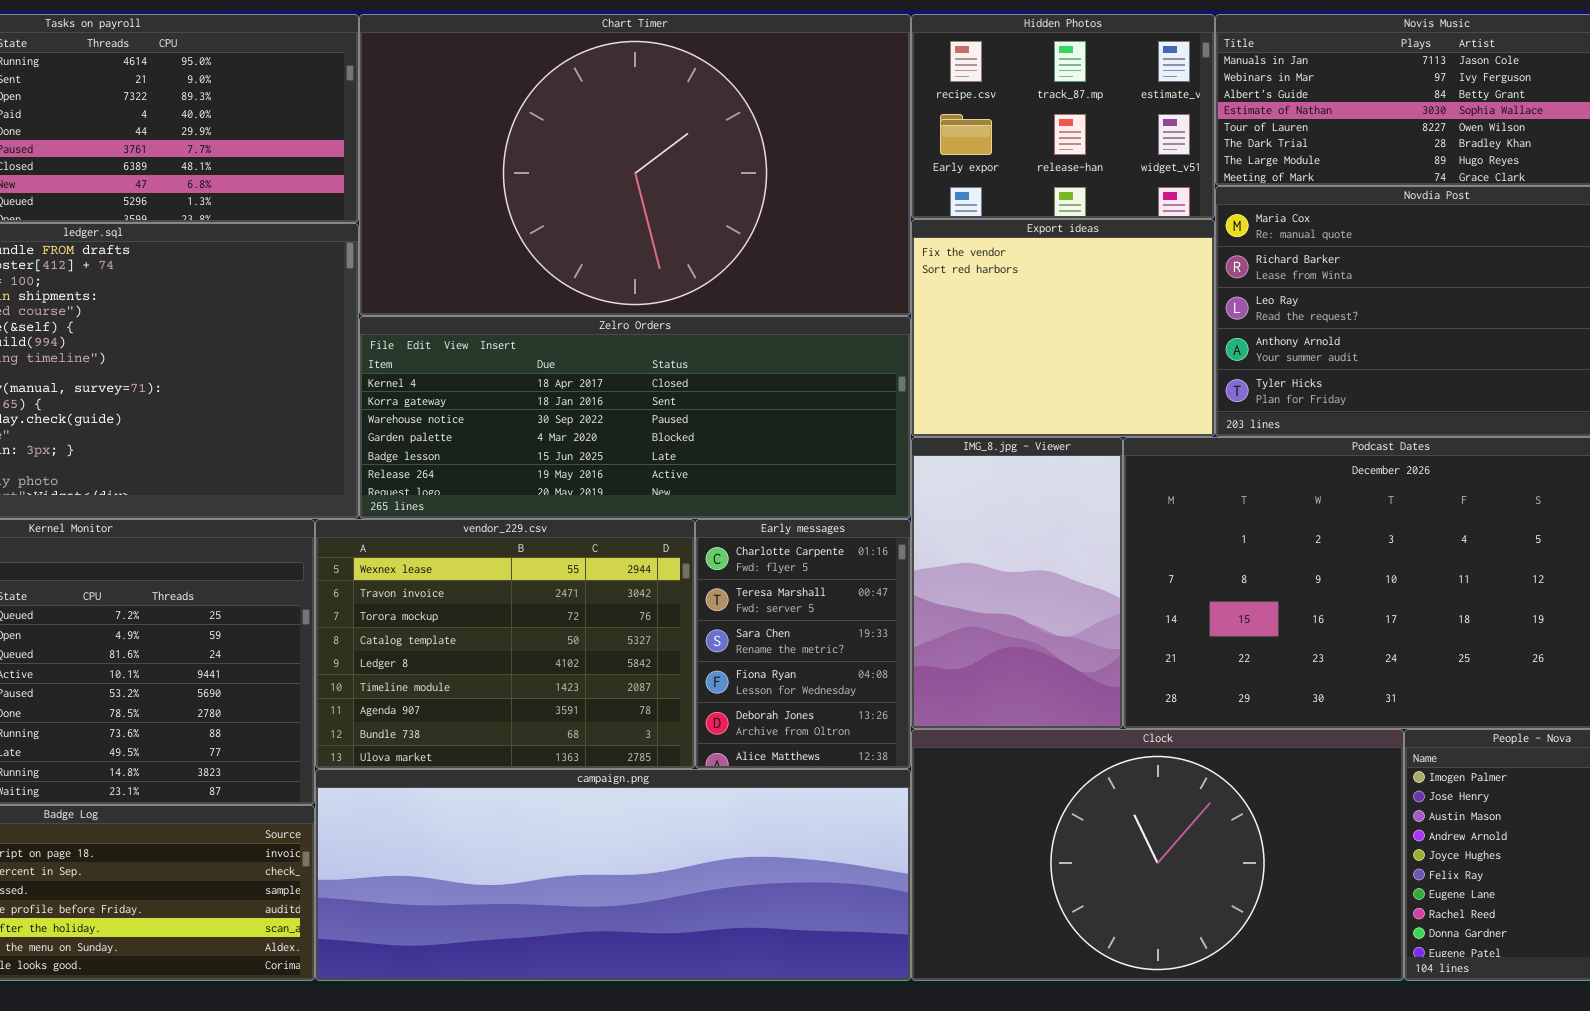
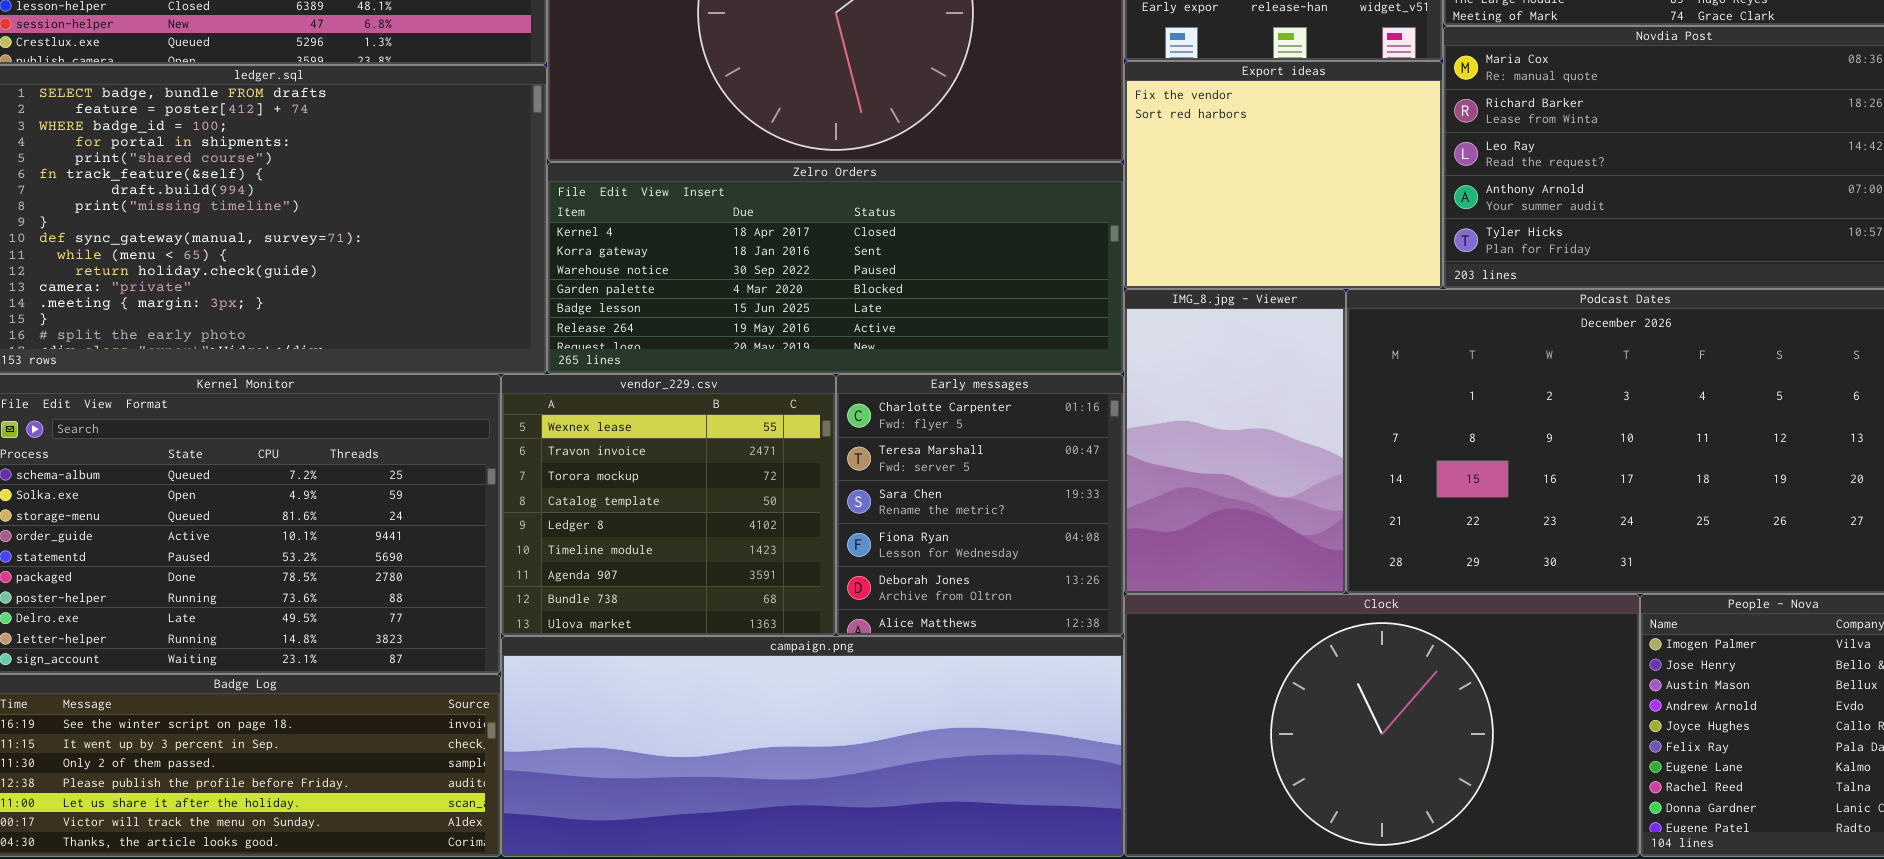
vendor_229.csv: [315,519,695,769] -> [501,374,836,636], resized
Early messages: [695,519,911,769] -> [836,374,1124,636], resized

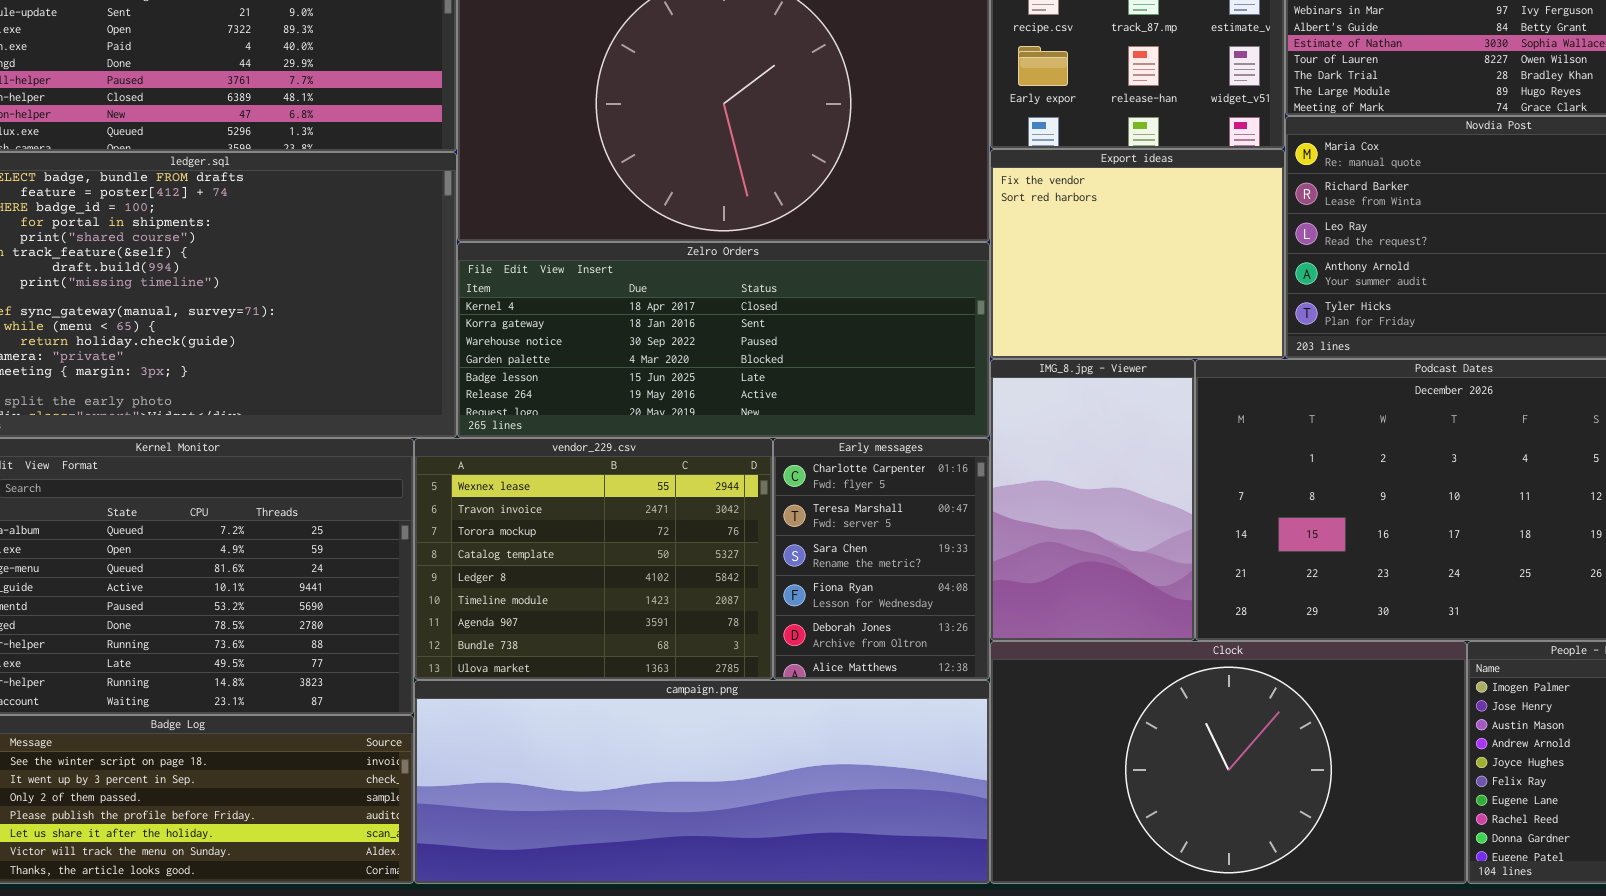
vendor_229.csv: [501,374,836,636] -> [414,438,773,680], resized
Early messages: [836,374,1124,636] -> [773,438,990,680], resized

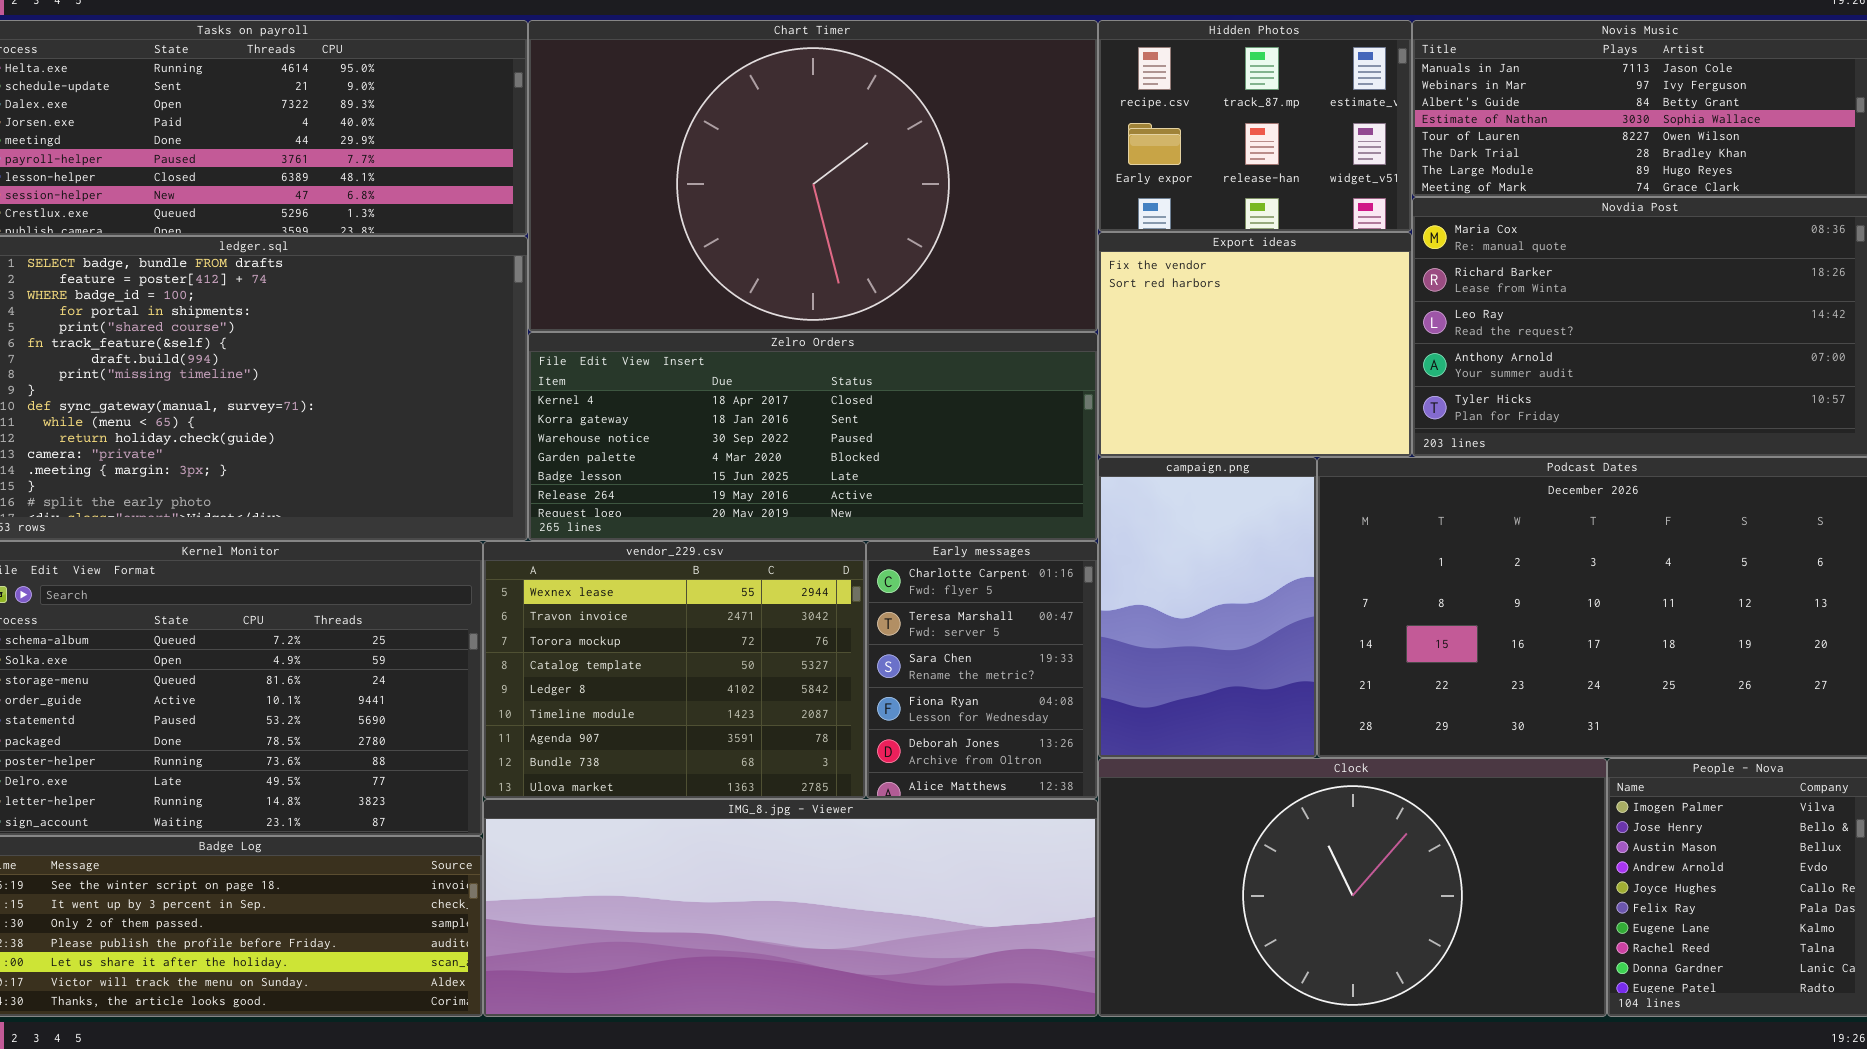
IMG_8.jpg - Viewer: [990,359,1195,641] -> [483,799,1098,1017], moved, resized
campaign.png: [414,680,990,884] -> [1098,457,1317,758], moved, resized

